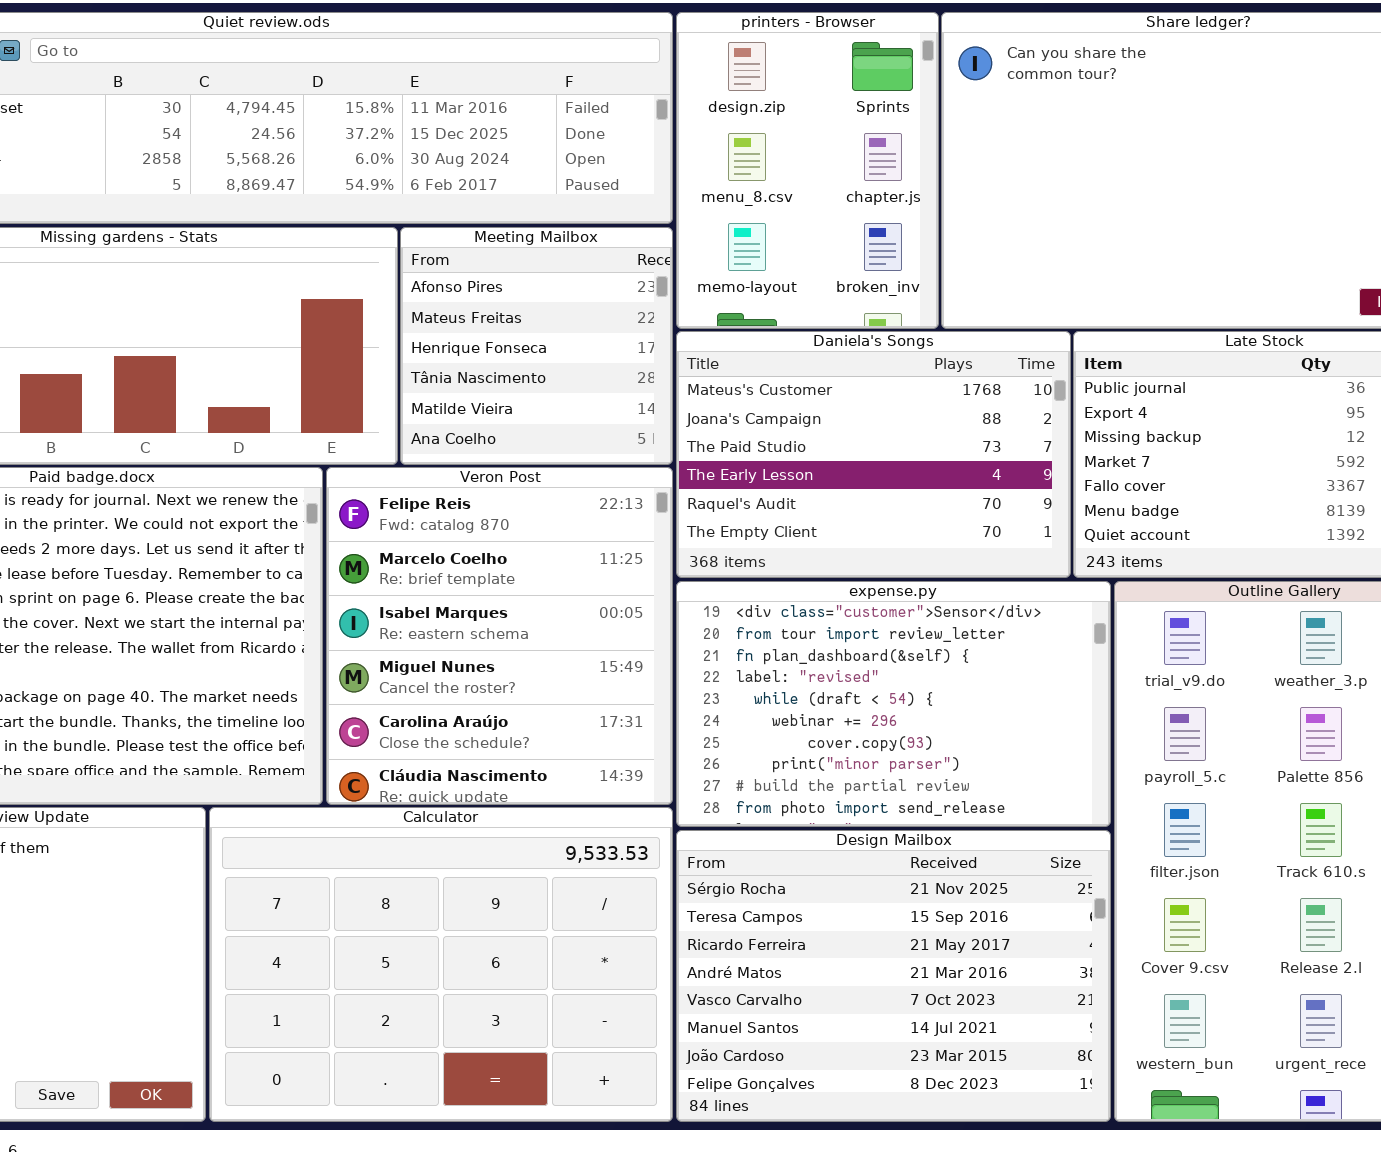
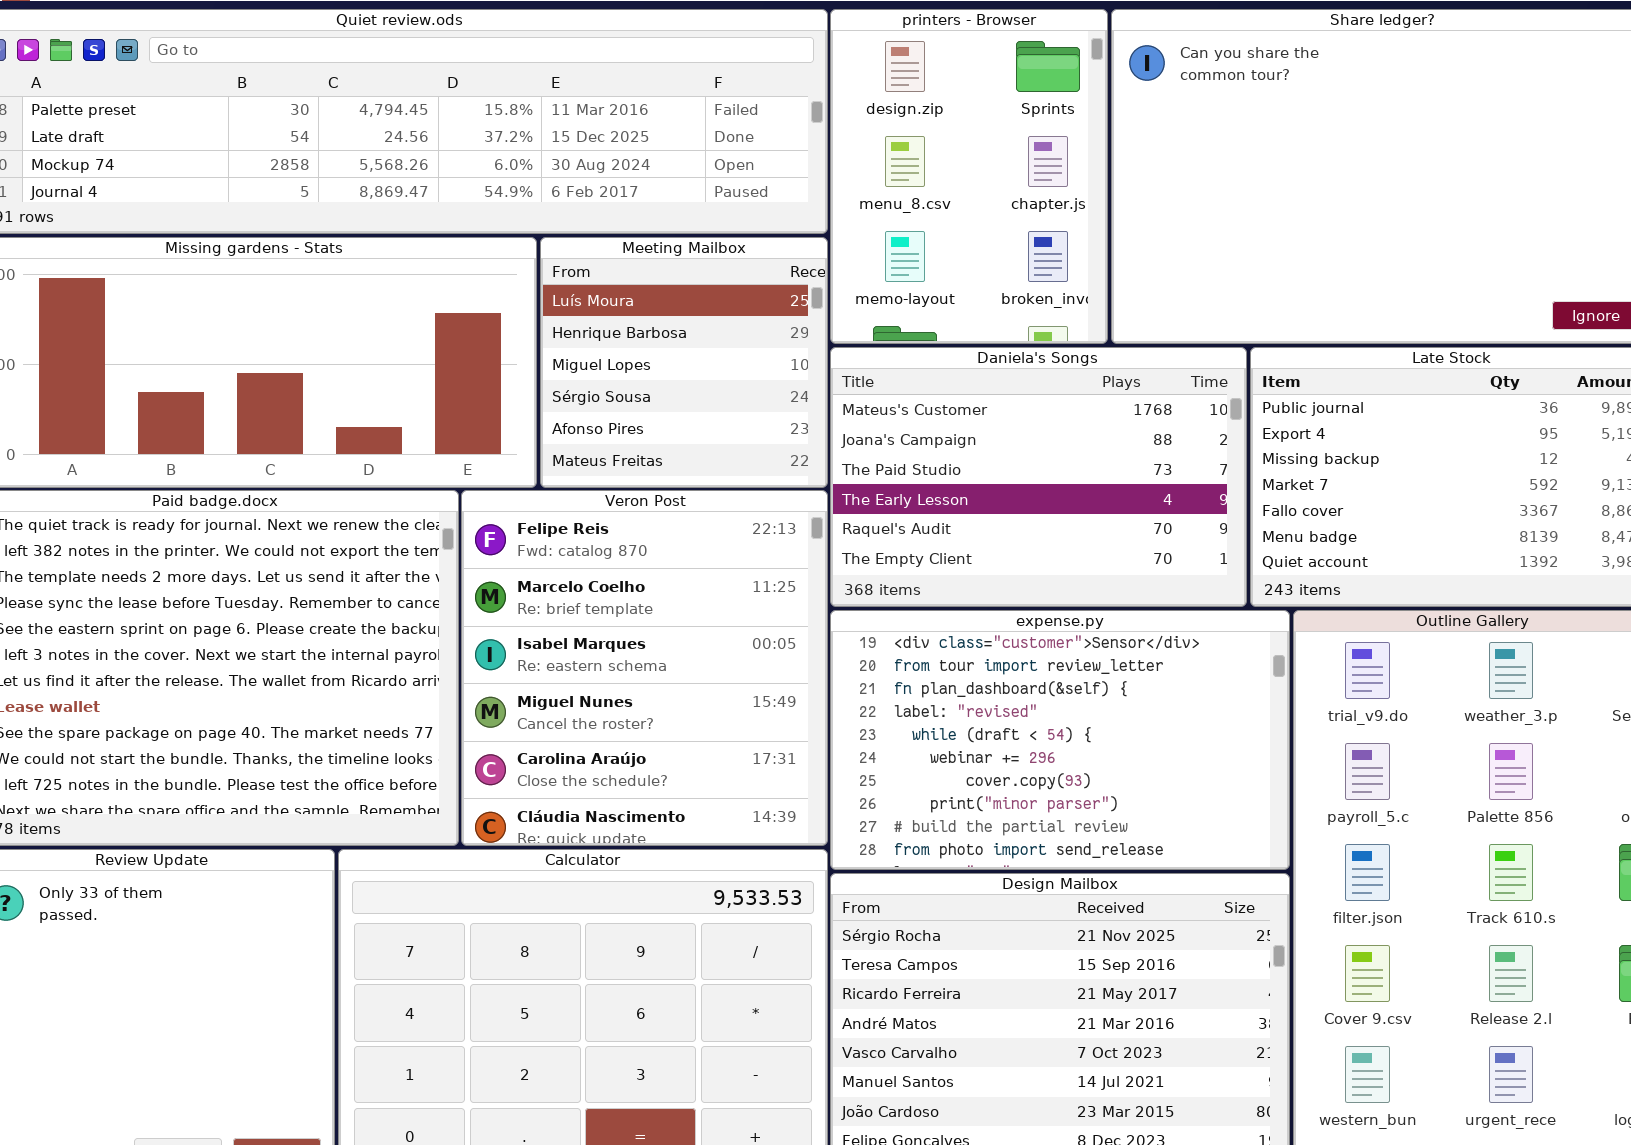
Meeting Mailbox: [400,227,673,465] -> [540,237,828,488], scrolled up 4 rows

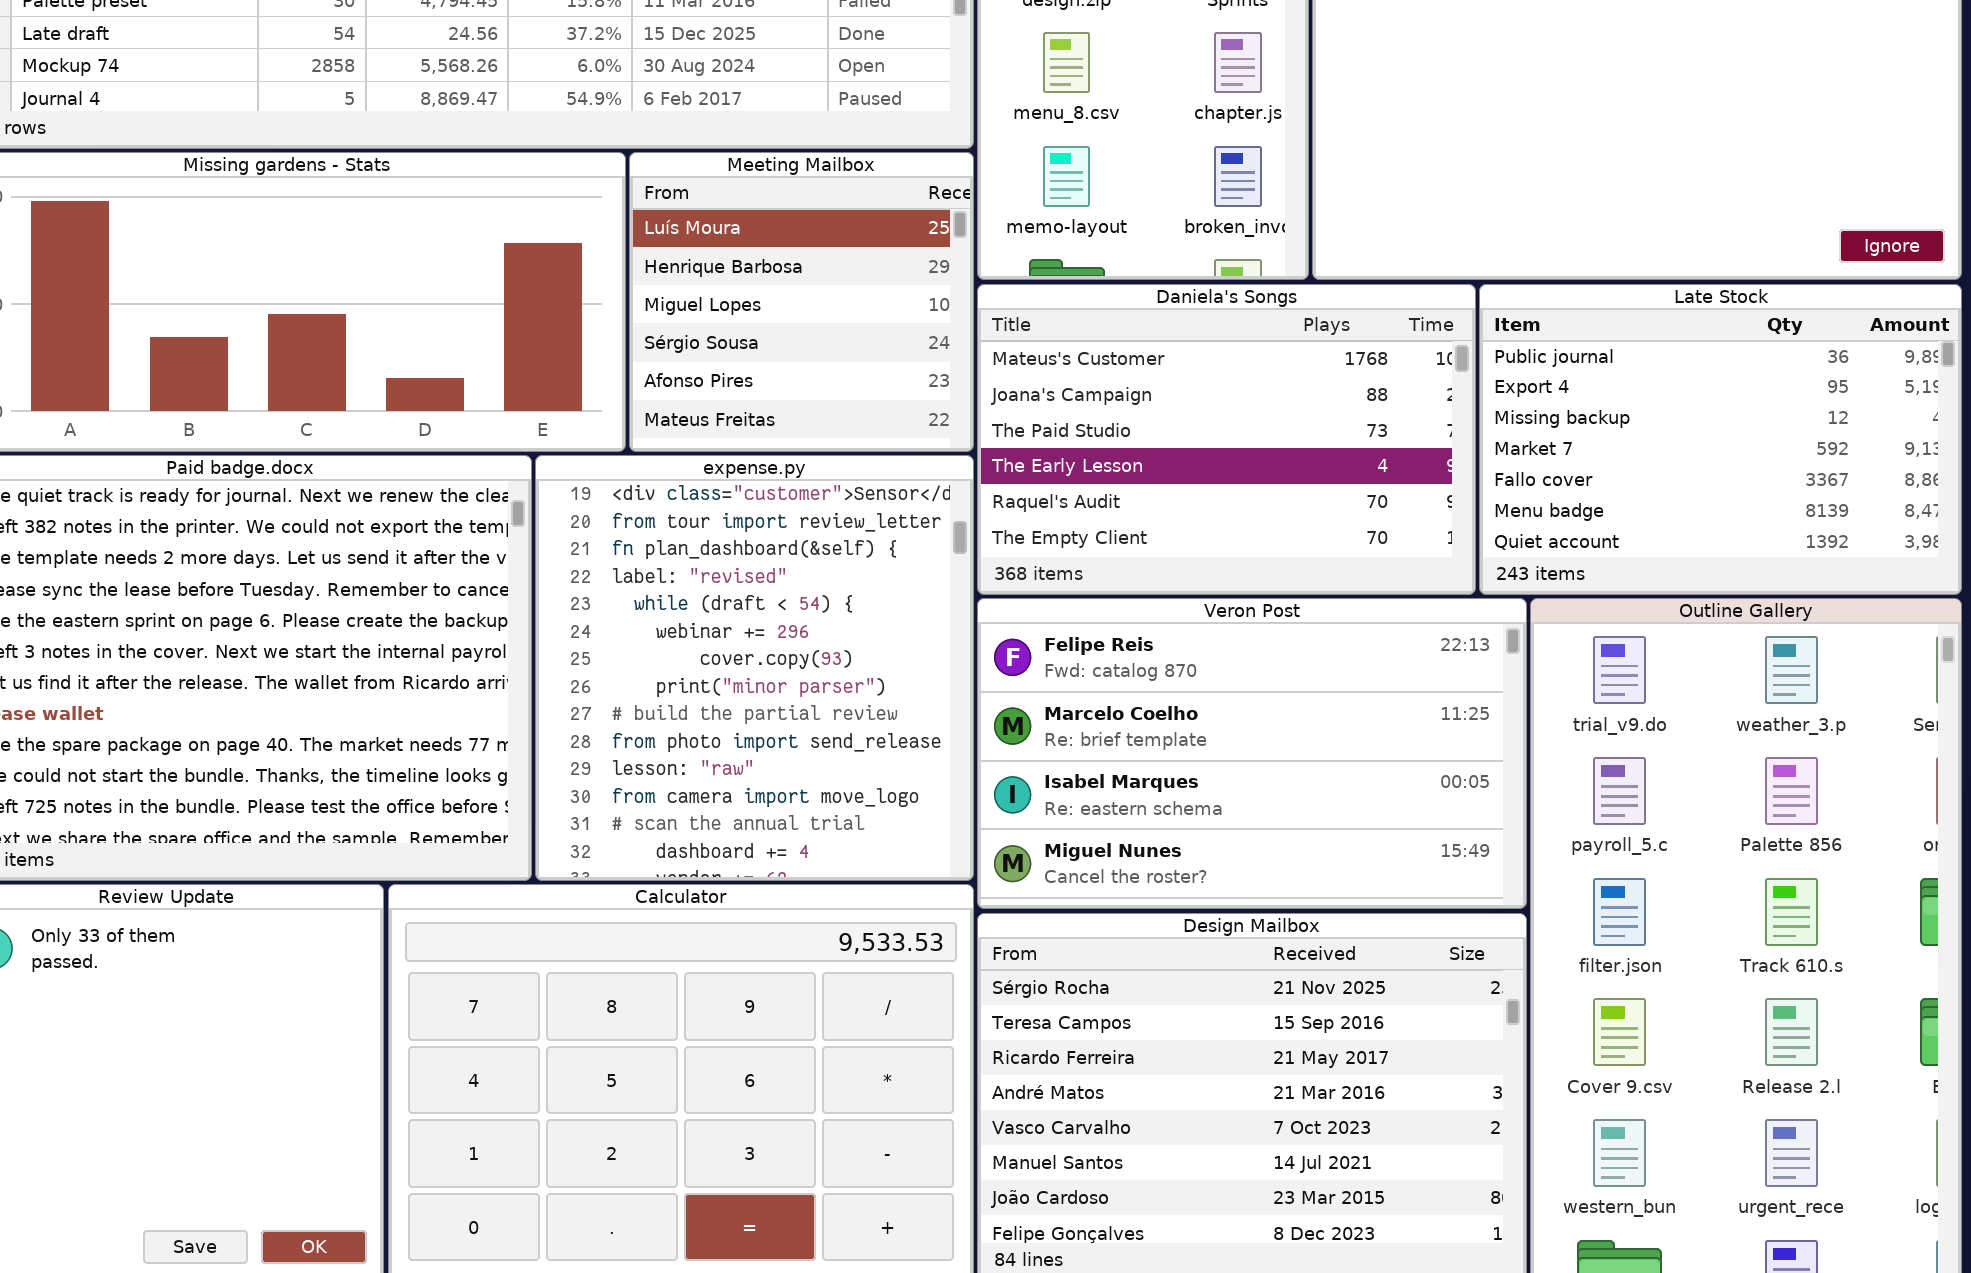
Veron Post: [461,490,828,846] -> [977,598,1527,909], moved, resized
expense.py: [830,610,1290,870] -> [535,455,974,881], moved, resized

